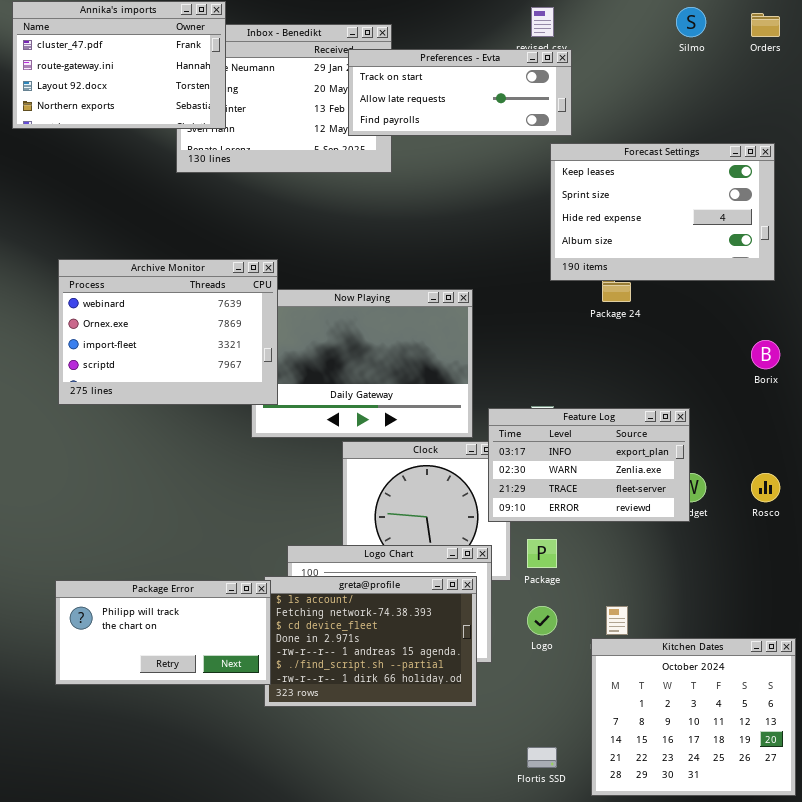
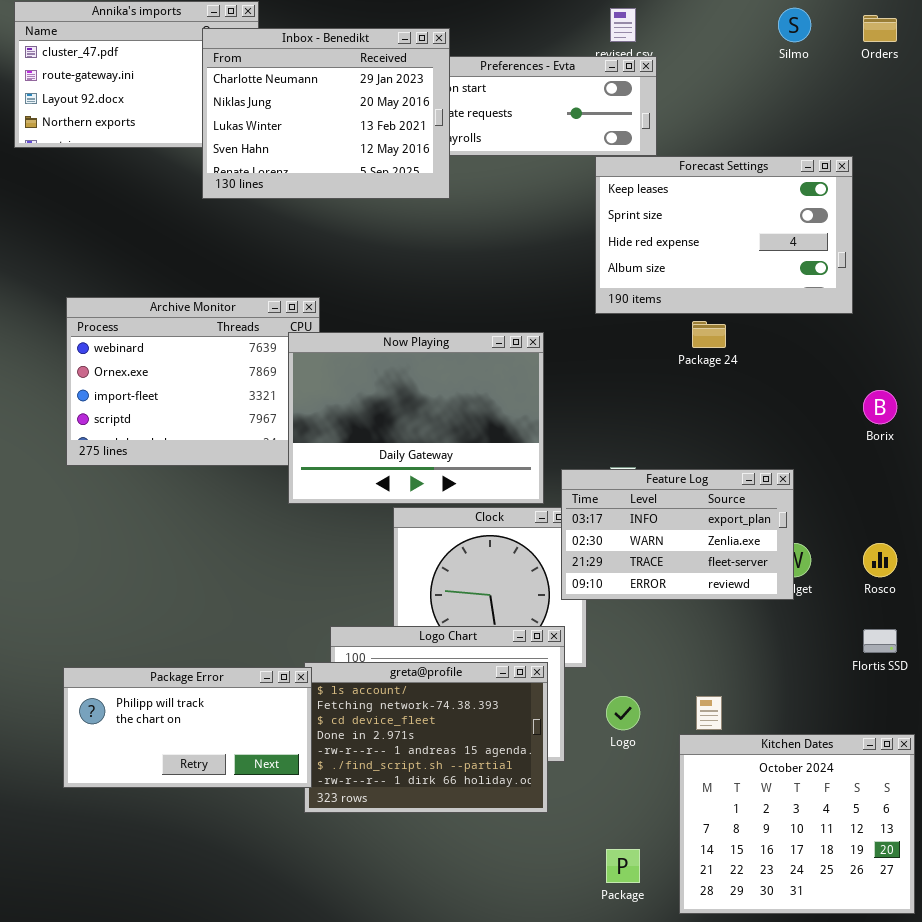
Inbox - Benedikt: [176,24,392,173] -> [202,28,450,199], raised
Forecast Settings: [550,143,775,281] -> [595,156,853,314], moved
Now Playing: [251,289,473,438] -> [288,332,544,504], raised
Package: [527,539,557,568] -> [606,849,640,883], moved
Flortis SSD: [527,747,557,768] -> [863,629,897,653], moved

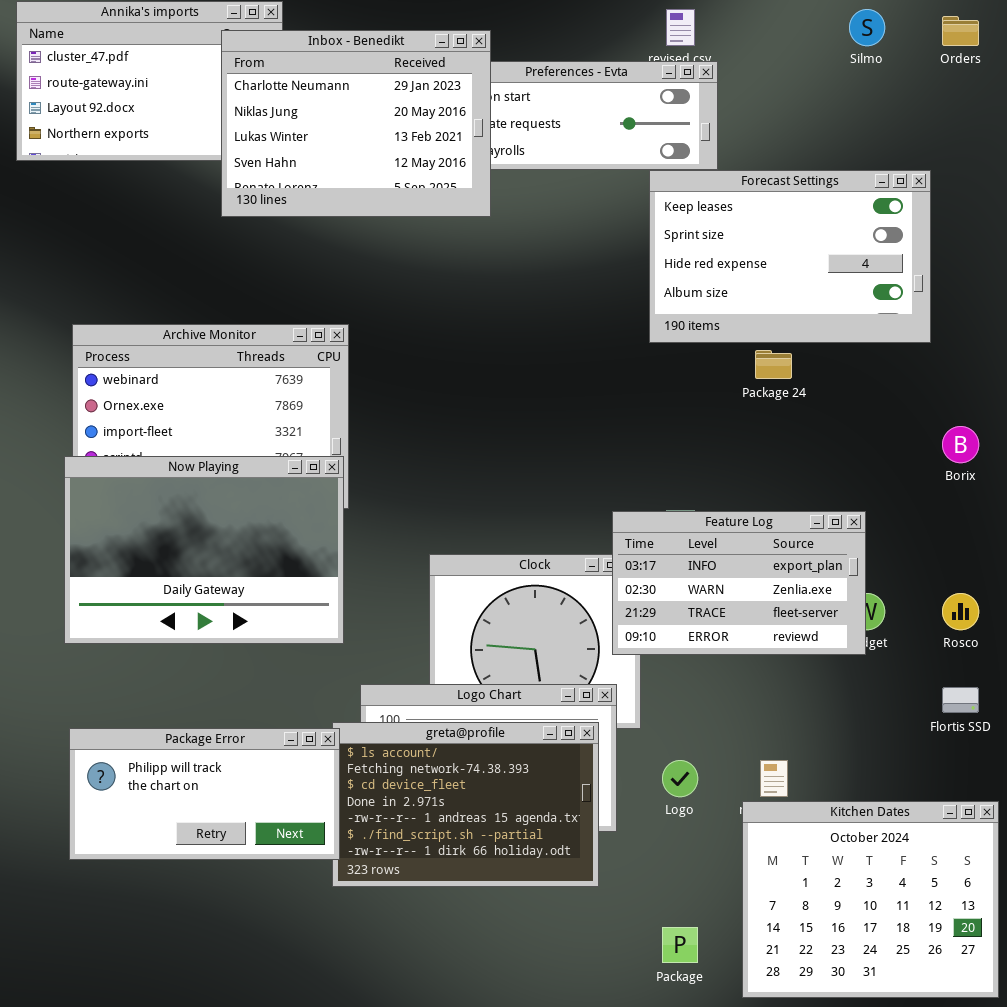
Now Playing: [288,332,544,504] -> [64,456,344,644], moved

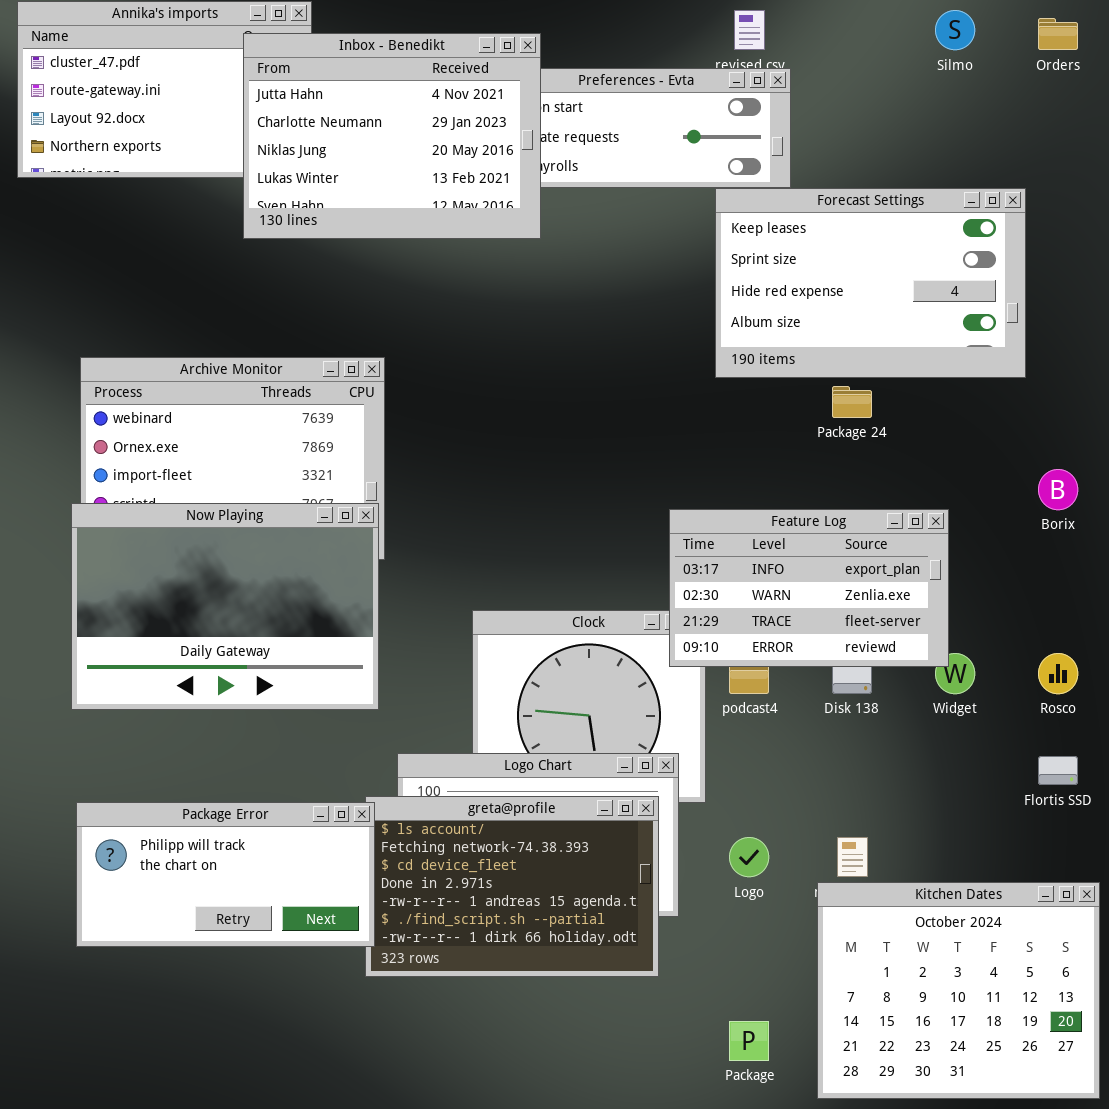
Inbox - Benedikt: [221,30,491,217] -> [243,33,541,239], scrolled up 1 row
Feature Log: [612,511,866,655] -> [669,509,949,667], moved

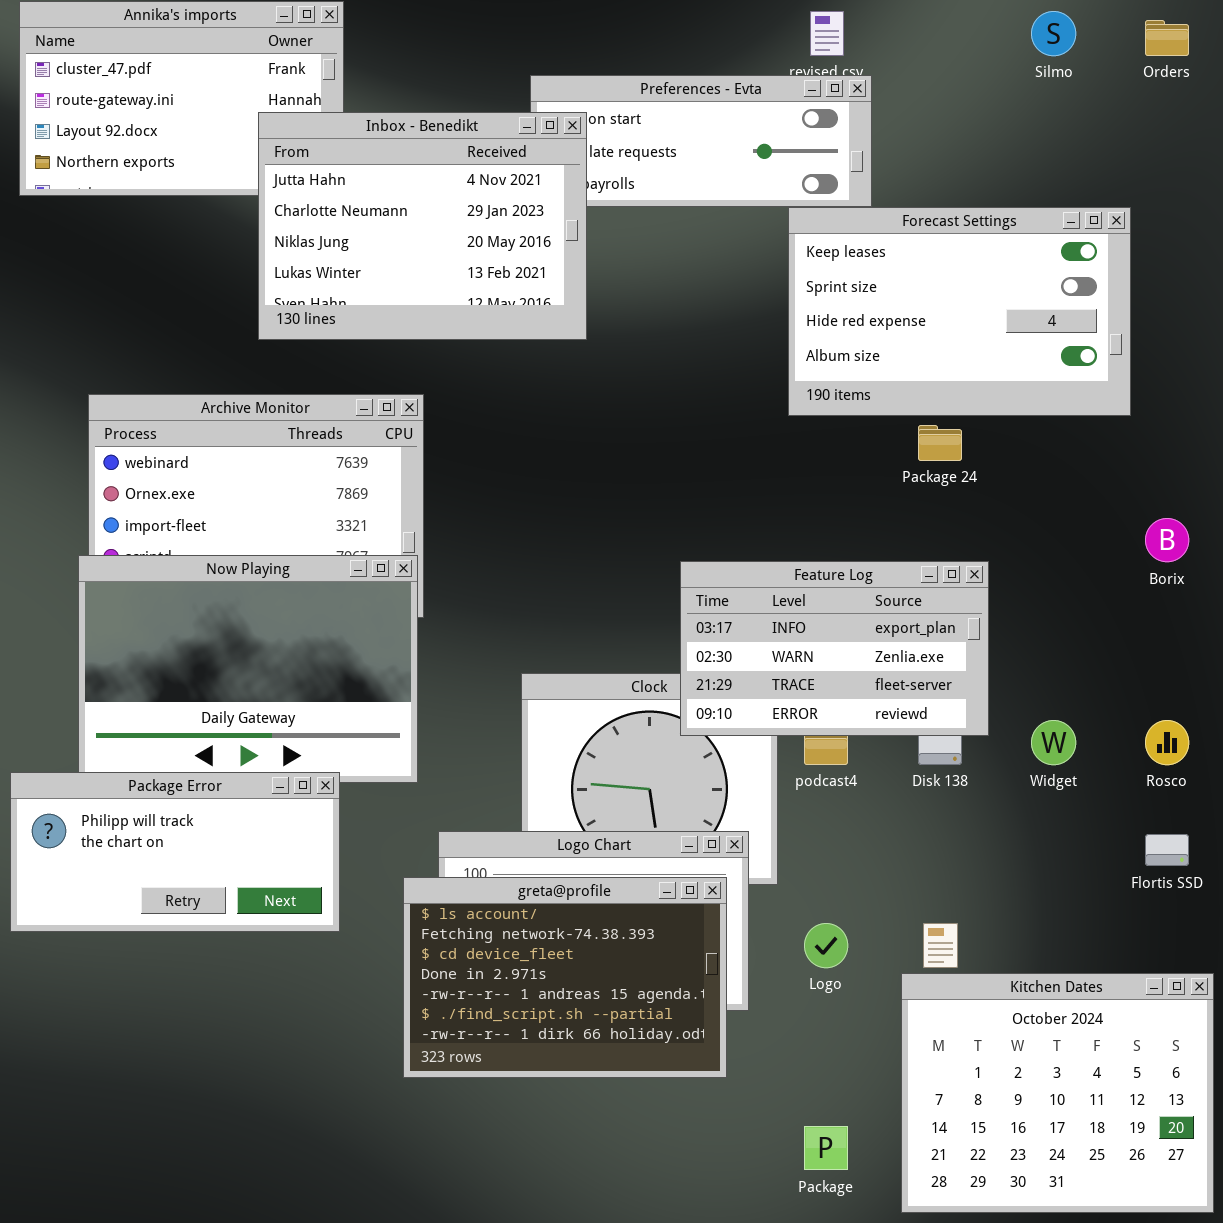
Inbox - Benedikt: [243,33,541,239] -> [258,112,587,340], moved
Feature Log: [669,509,949,667] -> [680,561,989,736], moved
Package Error: [76,802,375,947] -> [10,772,340,932], moved

